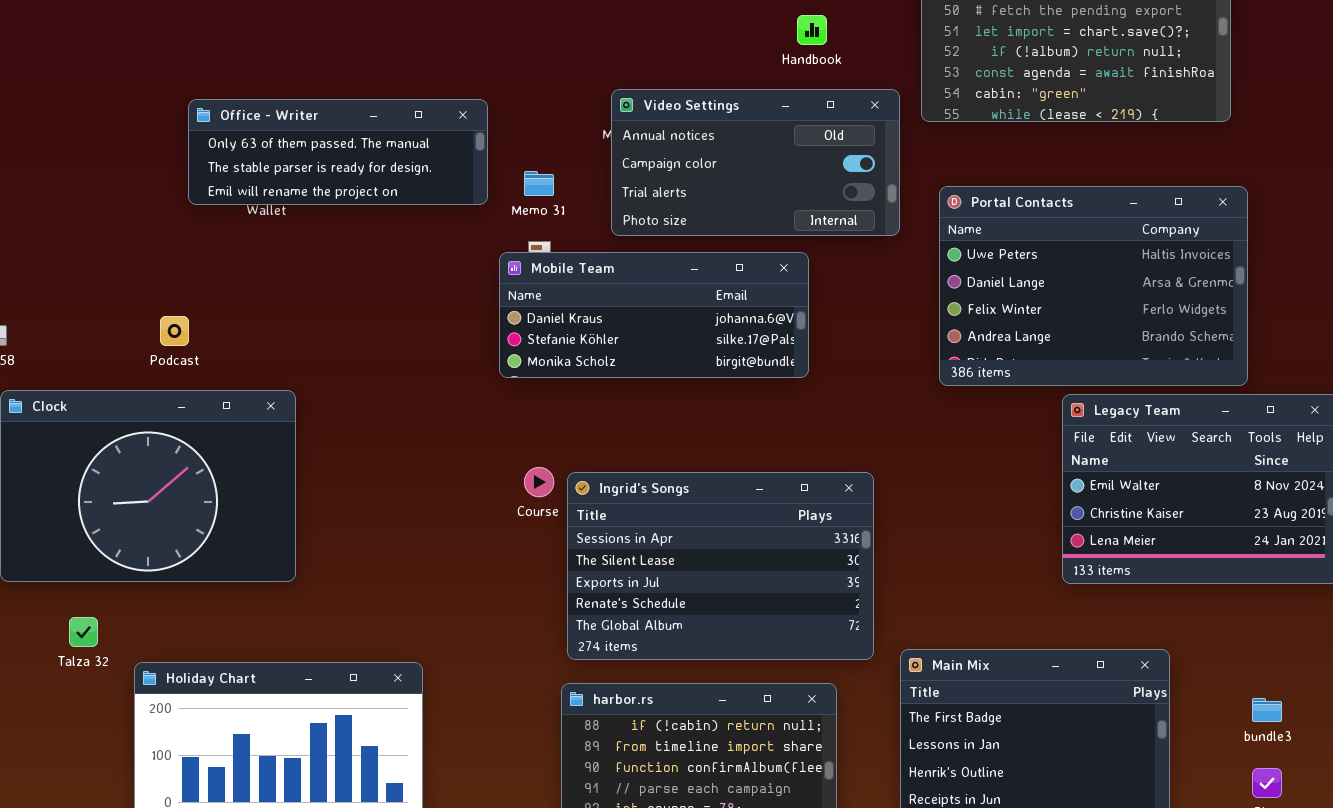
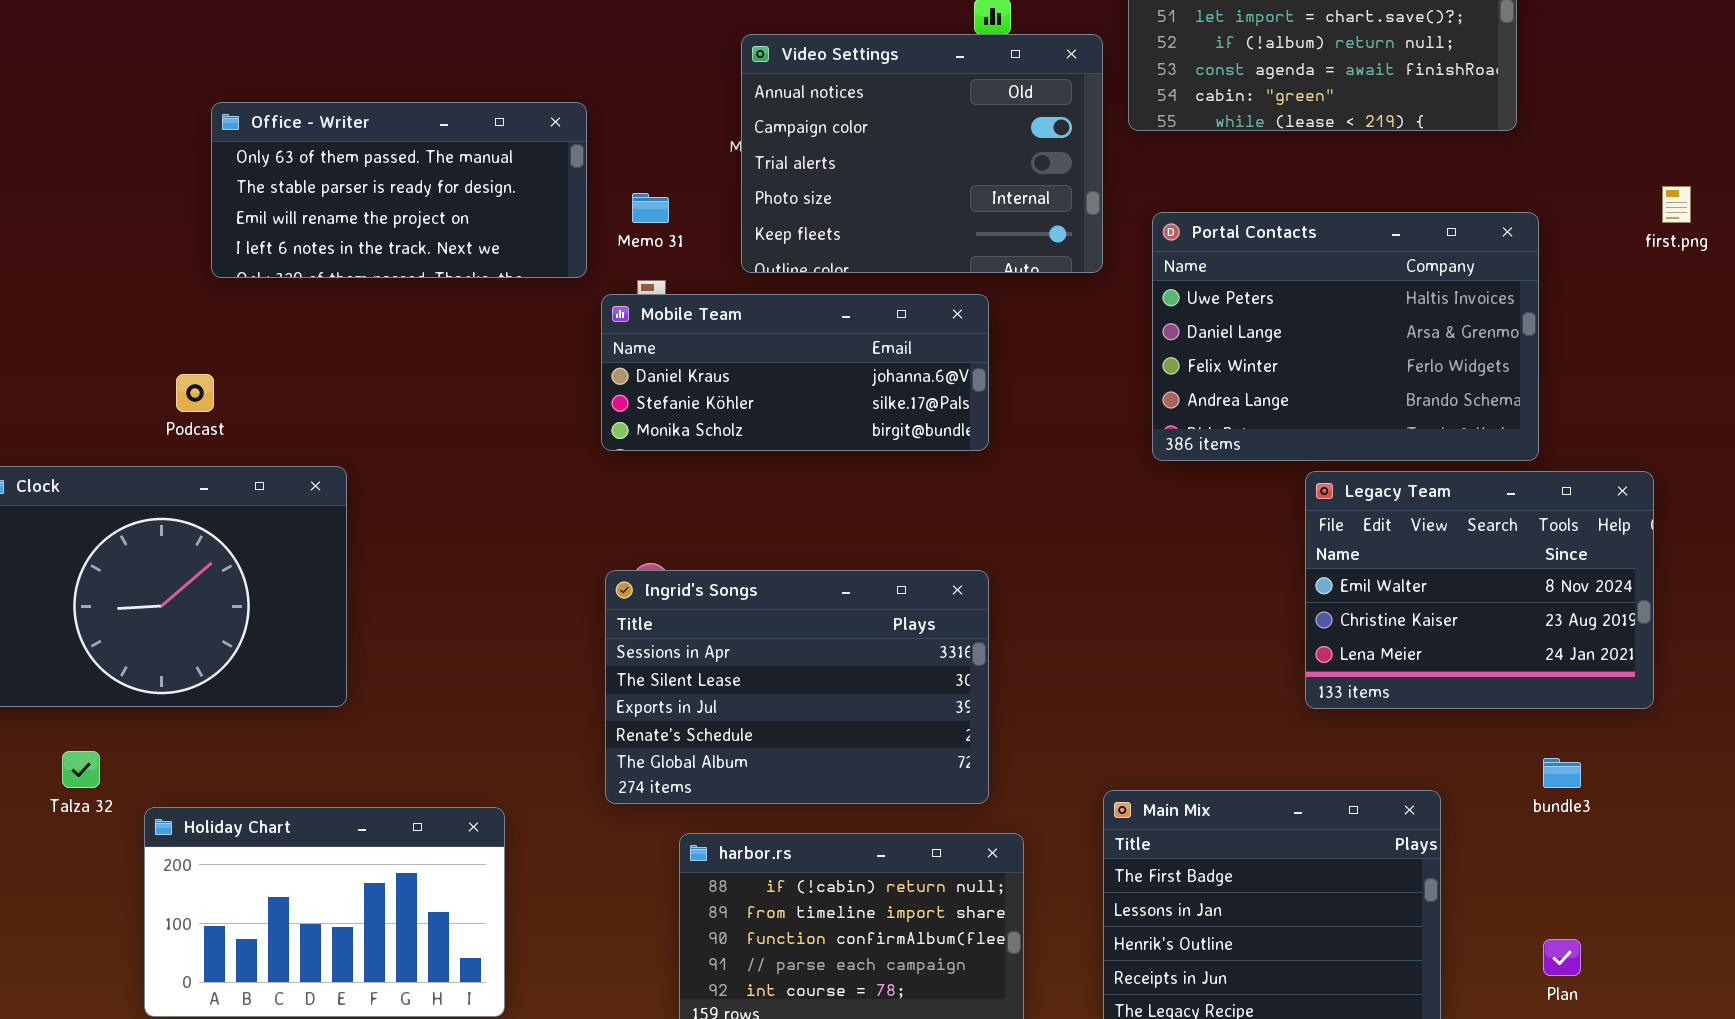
Video Settings: [611,89,900,236] -> [741,34,1103,273], resized
Office - Writer: [188,99,488,205] -> [211,102,587,278], resized
Ingrid's Songs: [567,472,874,660] -> [605,570,989,804], moved
bundle3: [1252,698,1282,722] -> [1543,758,1581,788], moved

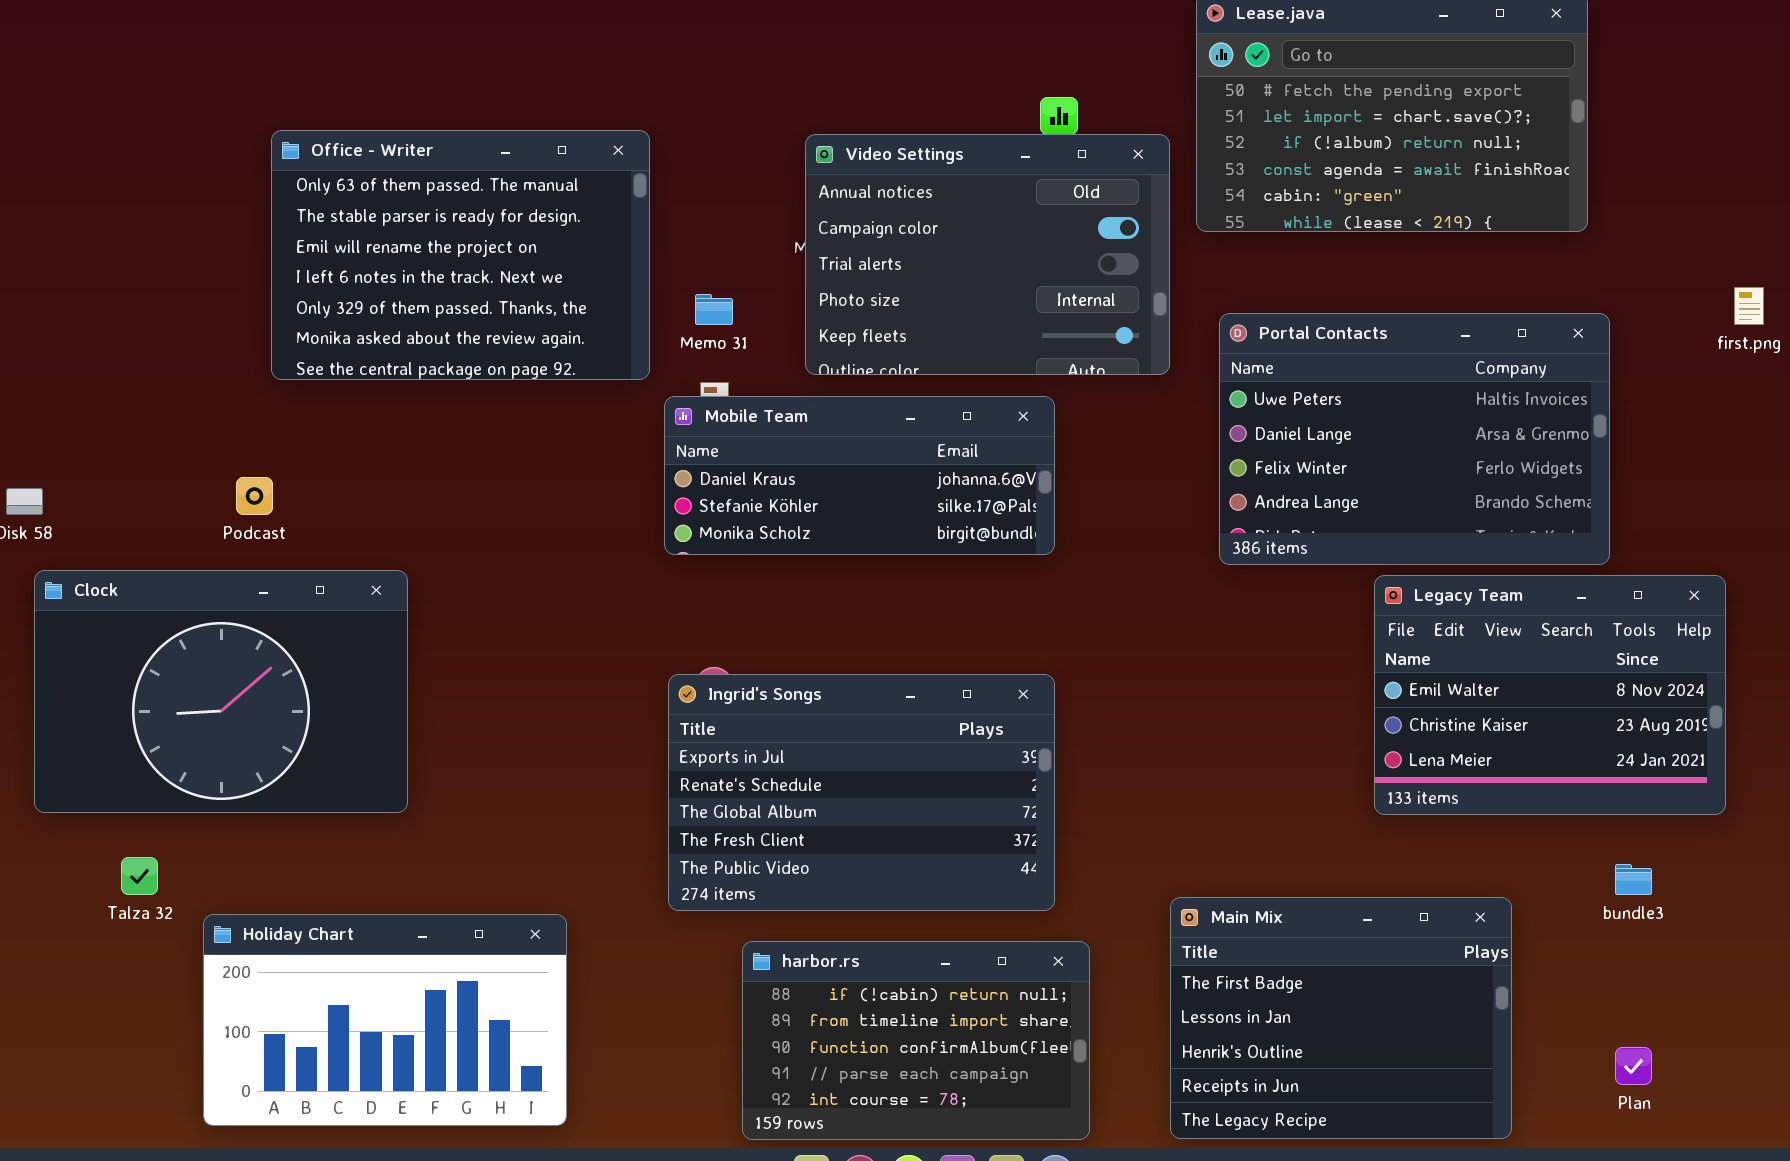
Office - Writer: [211,102,587,278] -> [271,130,650,380], resized
Ingrid's Songs: [605,570,989,804] -> [668,674,1055,911], scrolled down 2 rows

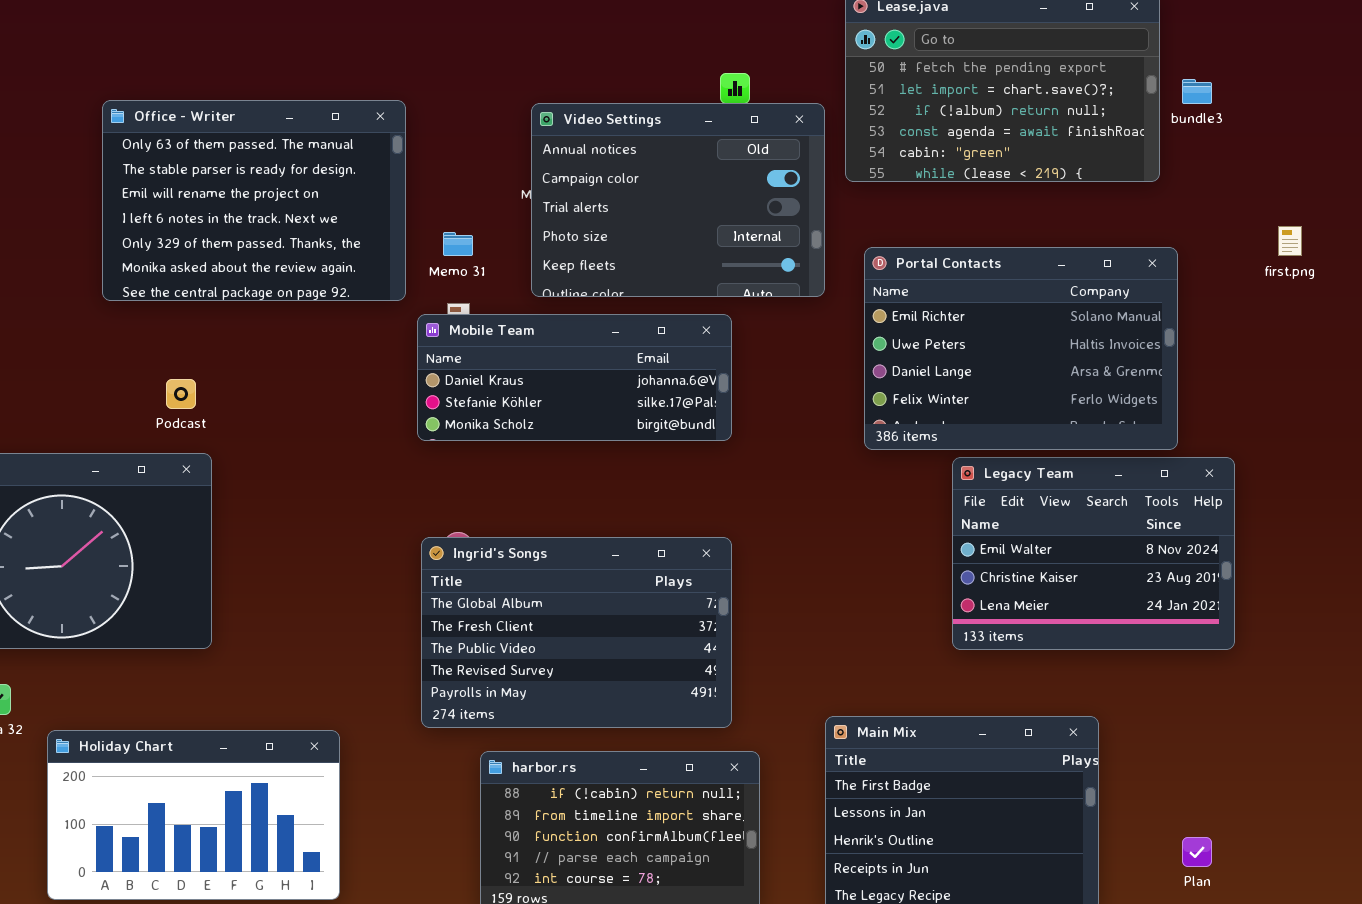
Portal Contacts: [1219,313,1610,565] -> [864,247,1178,450], scrolled up 1 row
Podcast: [236,477,273,515] -> [166,379,196,409], moved
Legacy Team: [1374,575,1726,815] -> [952,457,1235,650], moved
Ingrid's Songs: [668,674,1055,911] -> [421,537,732,728], scrolled down 2 rows
bundle3: [1615,864,1652,895] -> [1182,79,1212,104], moved

